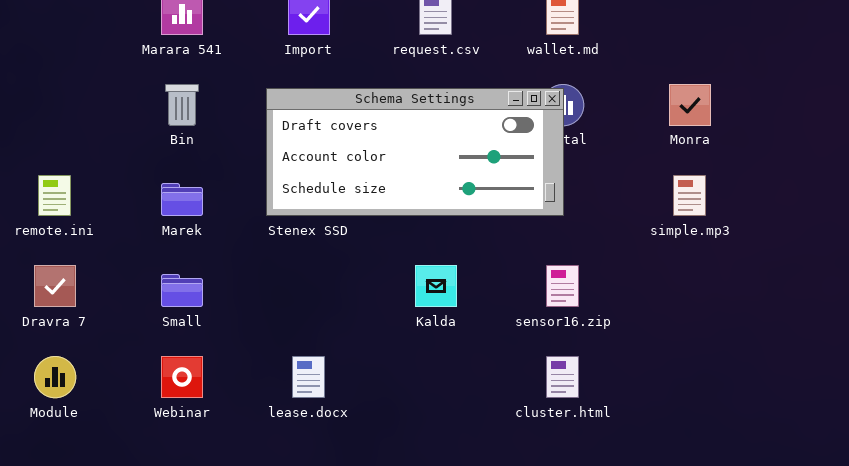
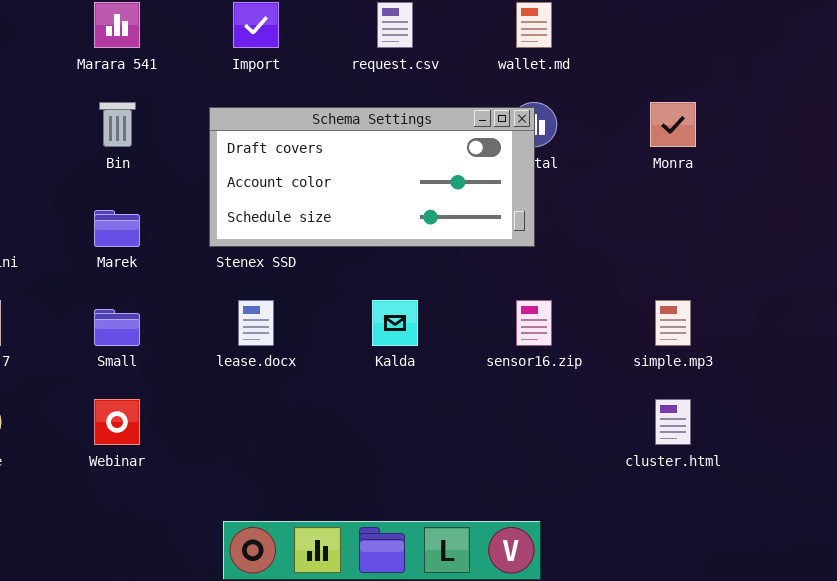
simple.mp3: [673,175,706,216] -> [655,300,691,346], moved
lease.docx: [292,356,325,398] -> [238,300,274,346], moved
cluster.html: [546,356,579,398] -> [655,399,691,445], moved

